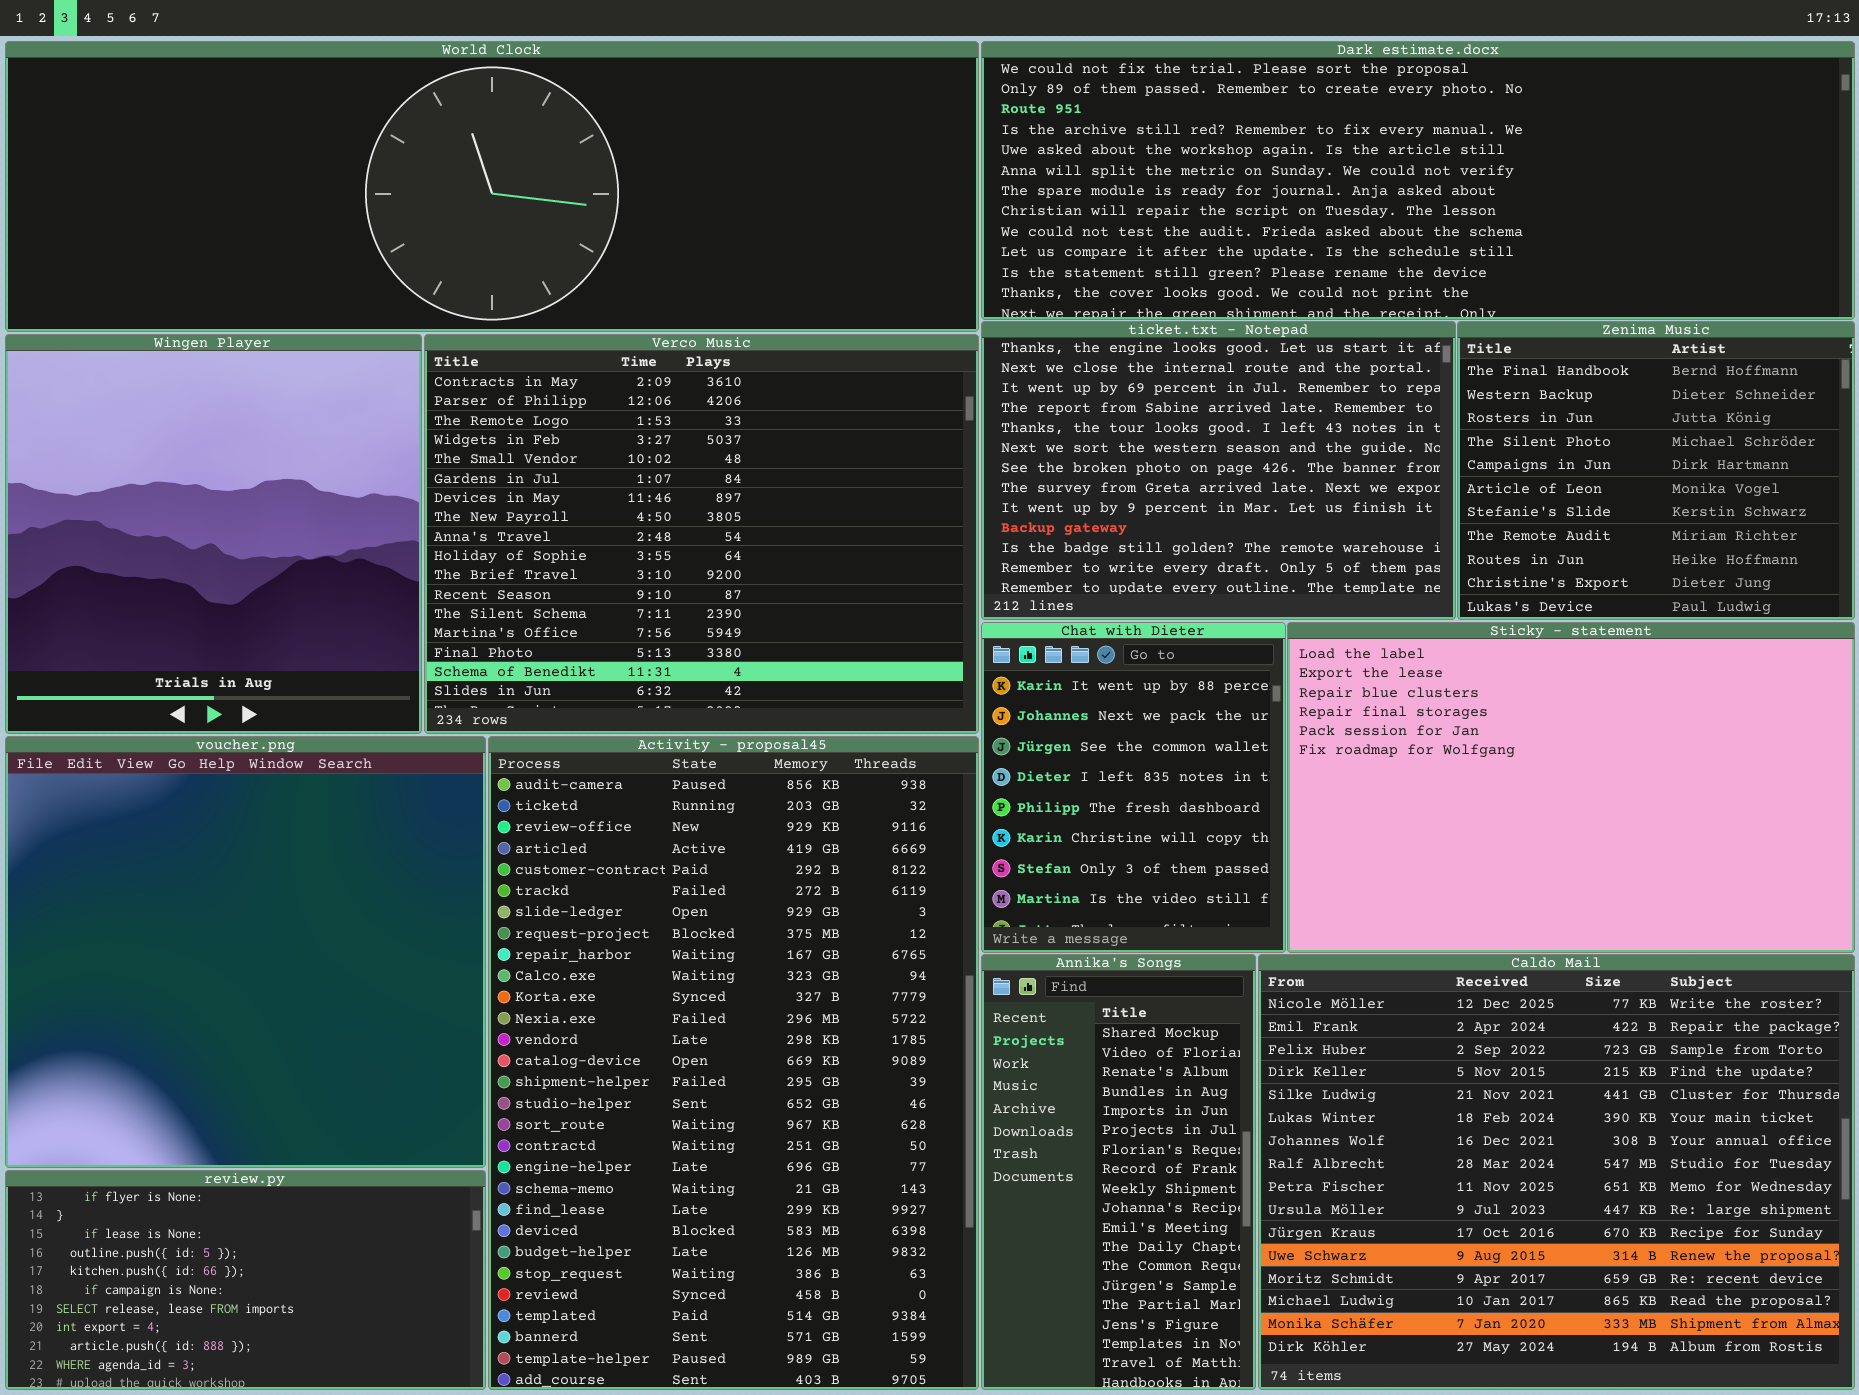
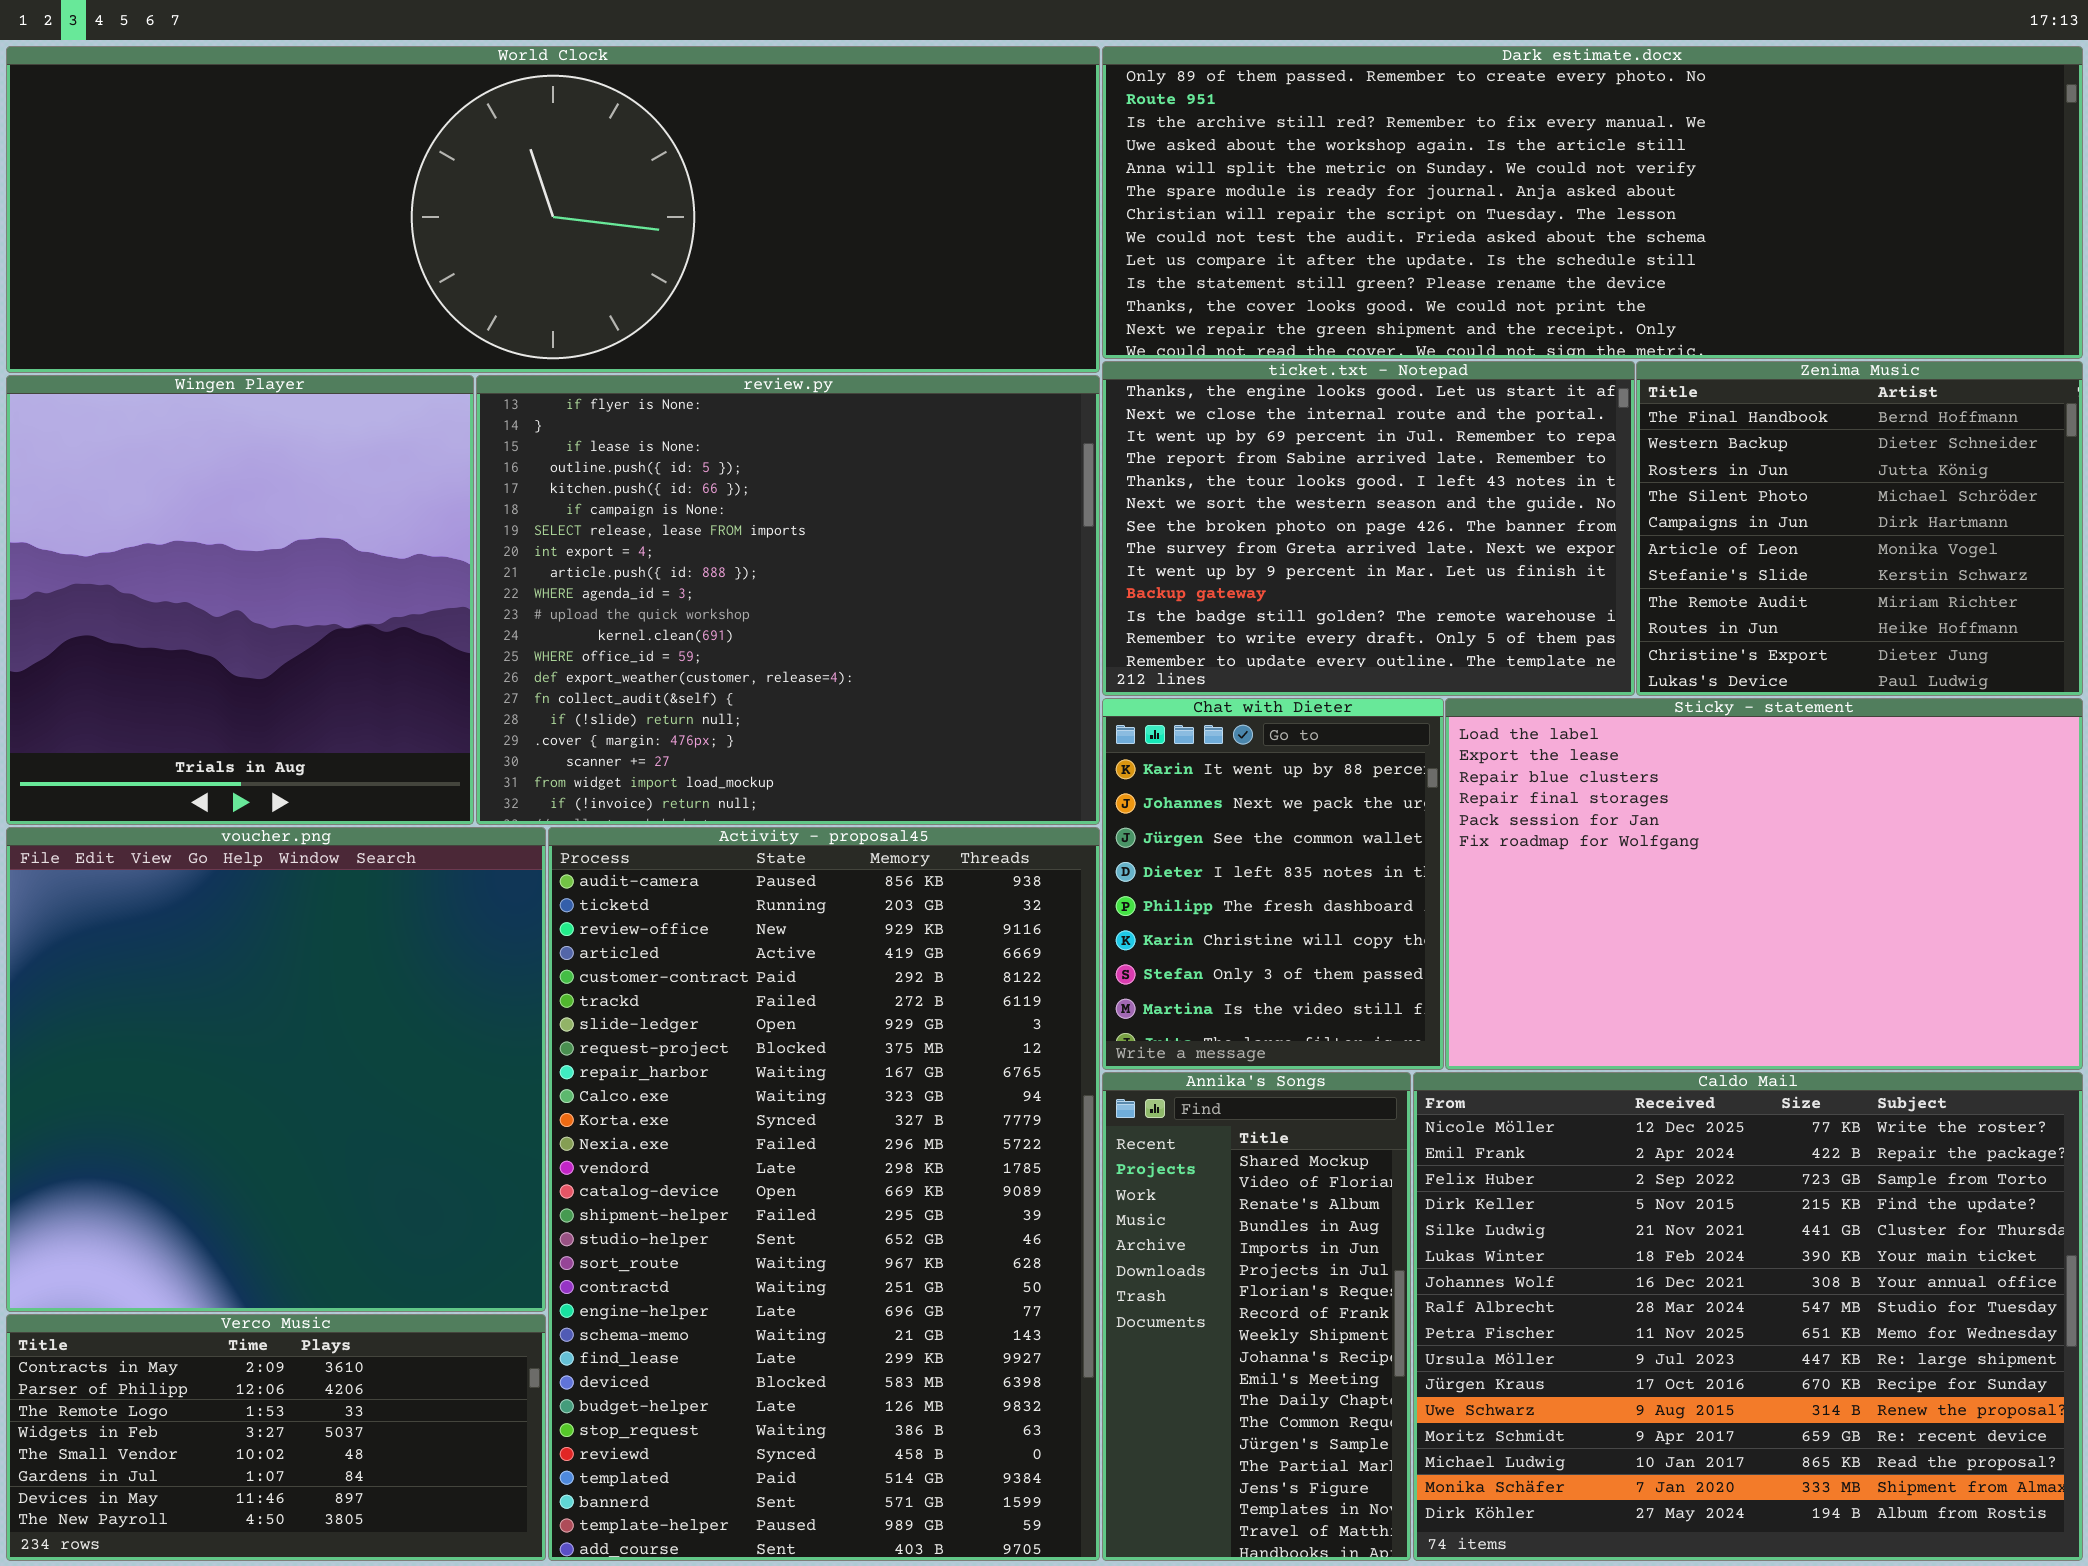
Dark estimate.docx: [981,41,1855,320] -> [1102,46,2083,359], scrolled down 1 row
Verco Music: [424,334,979,734] -> [6,1314,546,1561], moved, resized
review.py: [5,1170,486,1390] -> [476,375,1100,825], moved, resized

